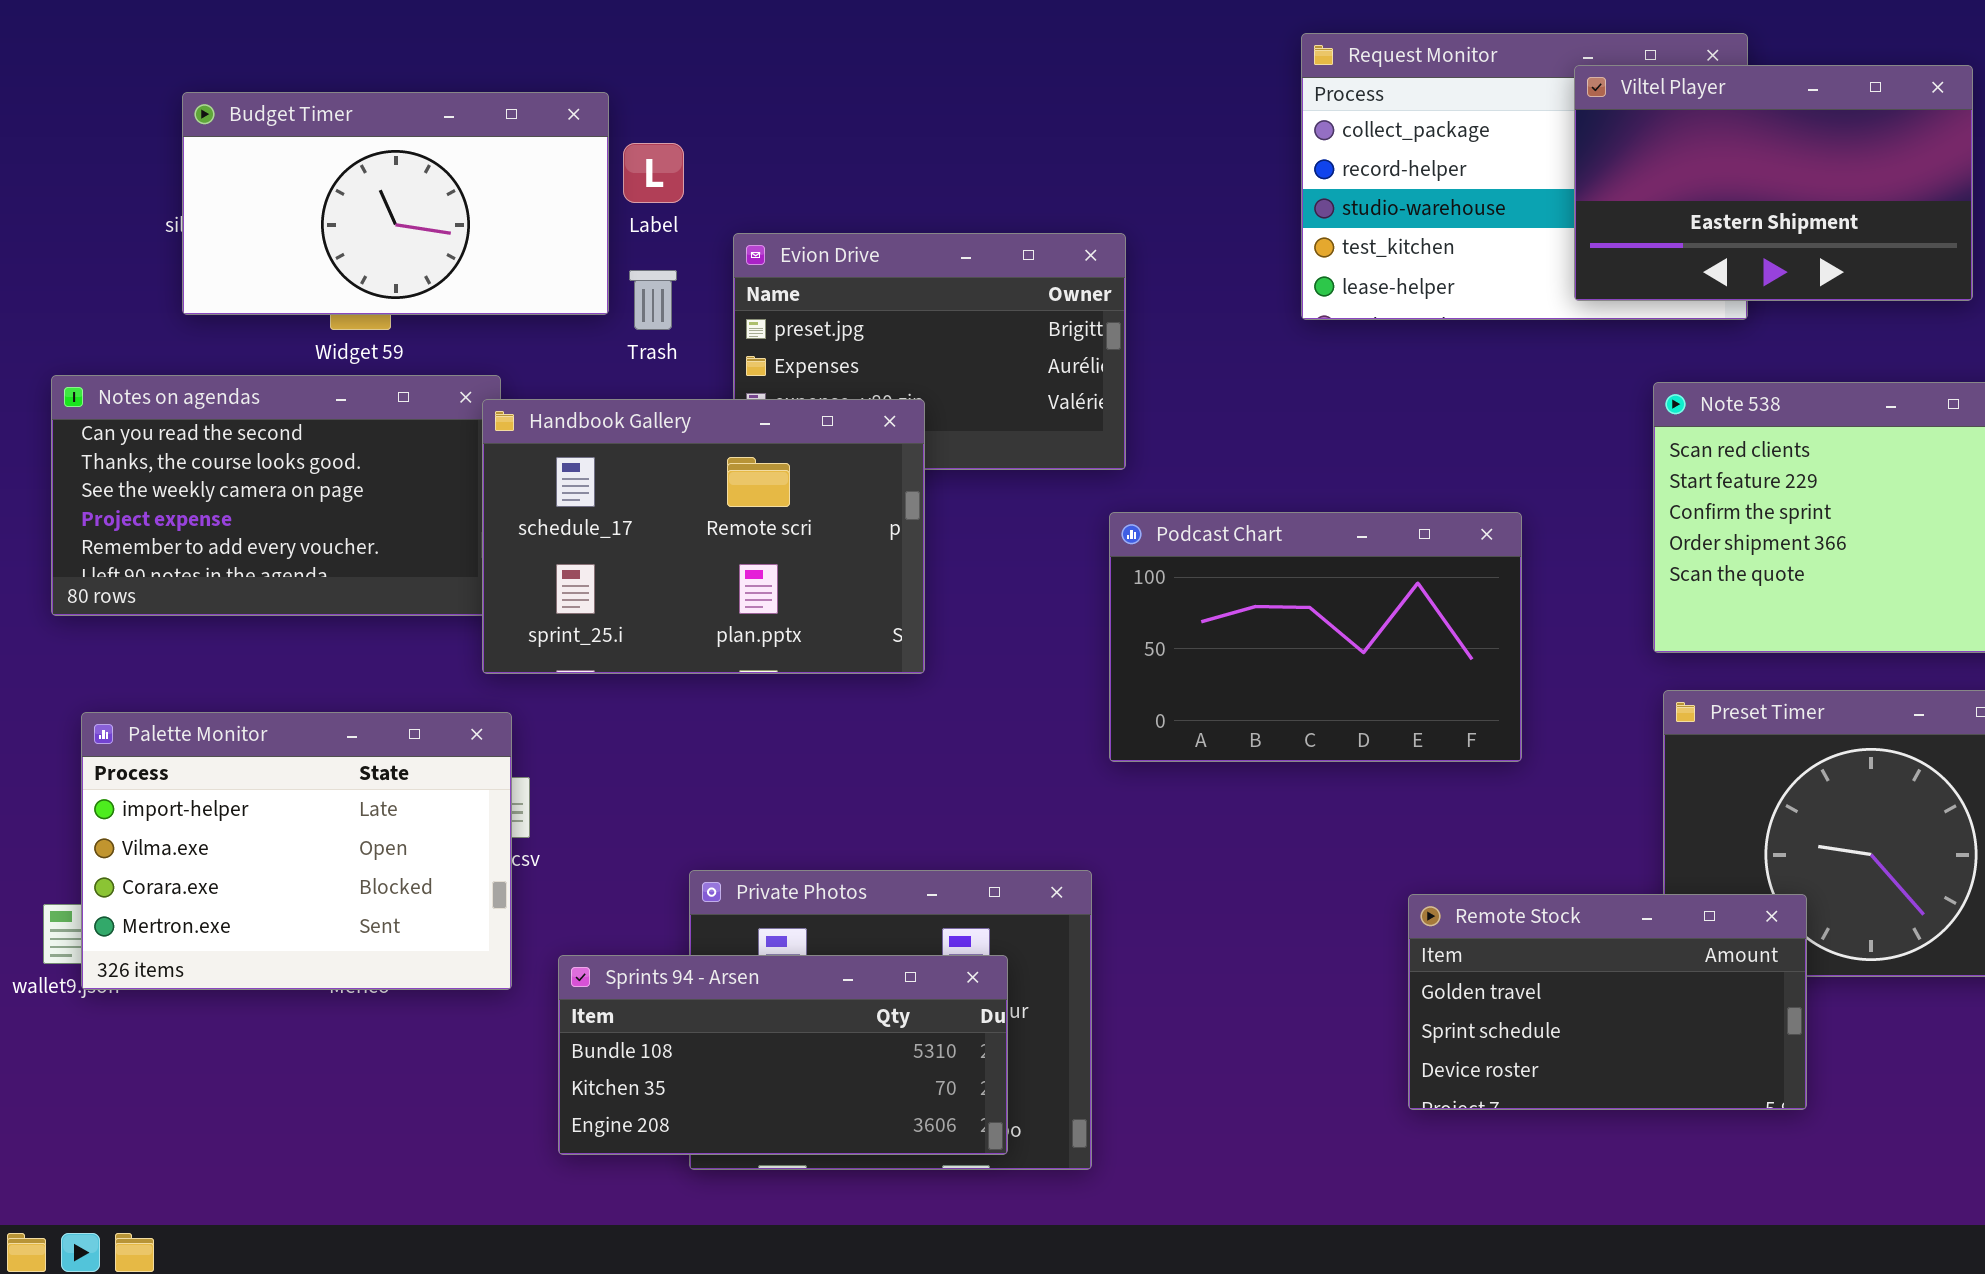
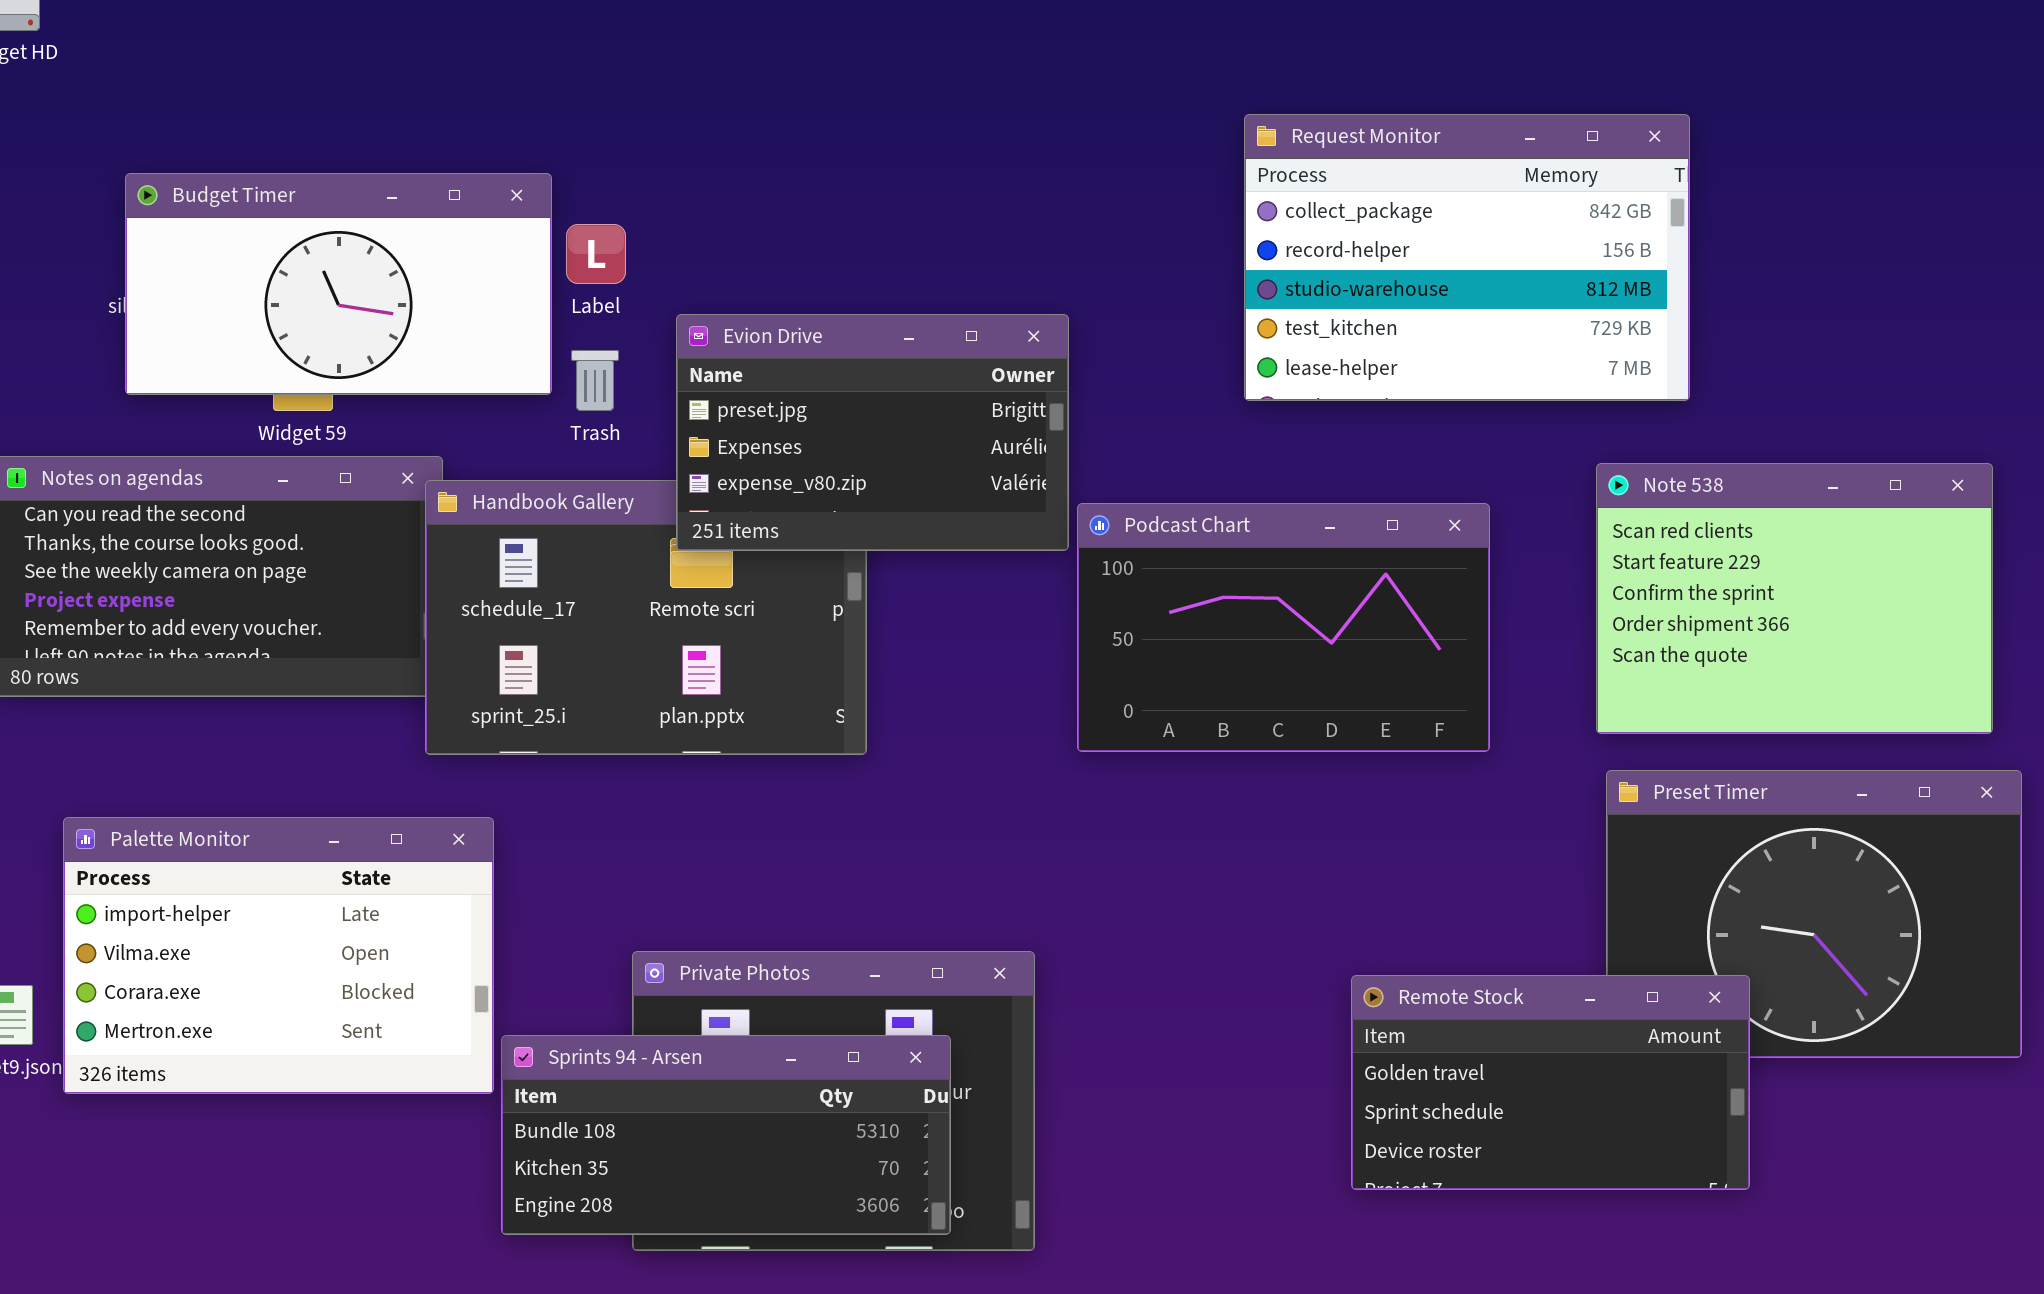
Viltel Player: [1574,65,1973,301] -> none, closed
Evion Drive: [733,233,1126,470] -> [676,314,1069,551], raised
Podcast Chart: [1109,512,1522,762] -> [1077,503,1490,752], moved
Palette Monitor: [81,712,512,990] -> [63,817,494,1094], moved

